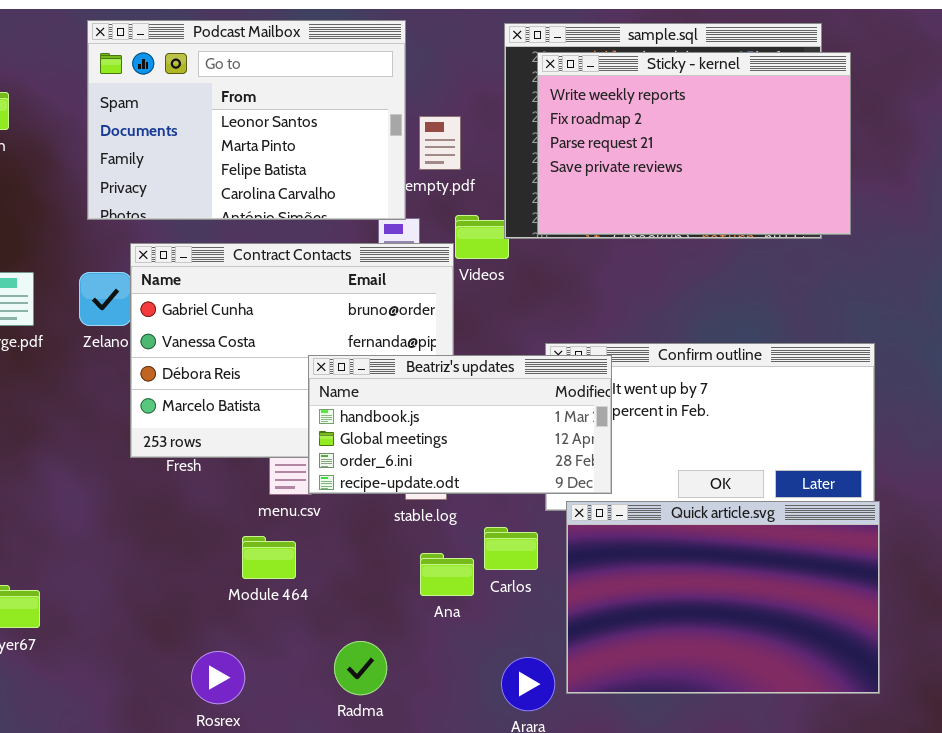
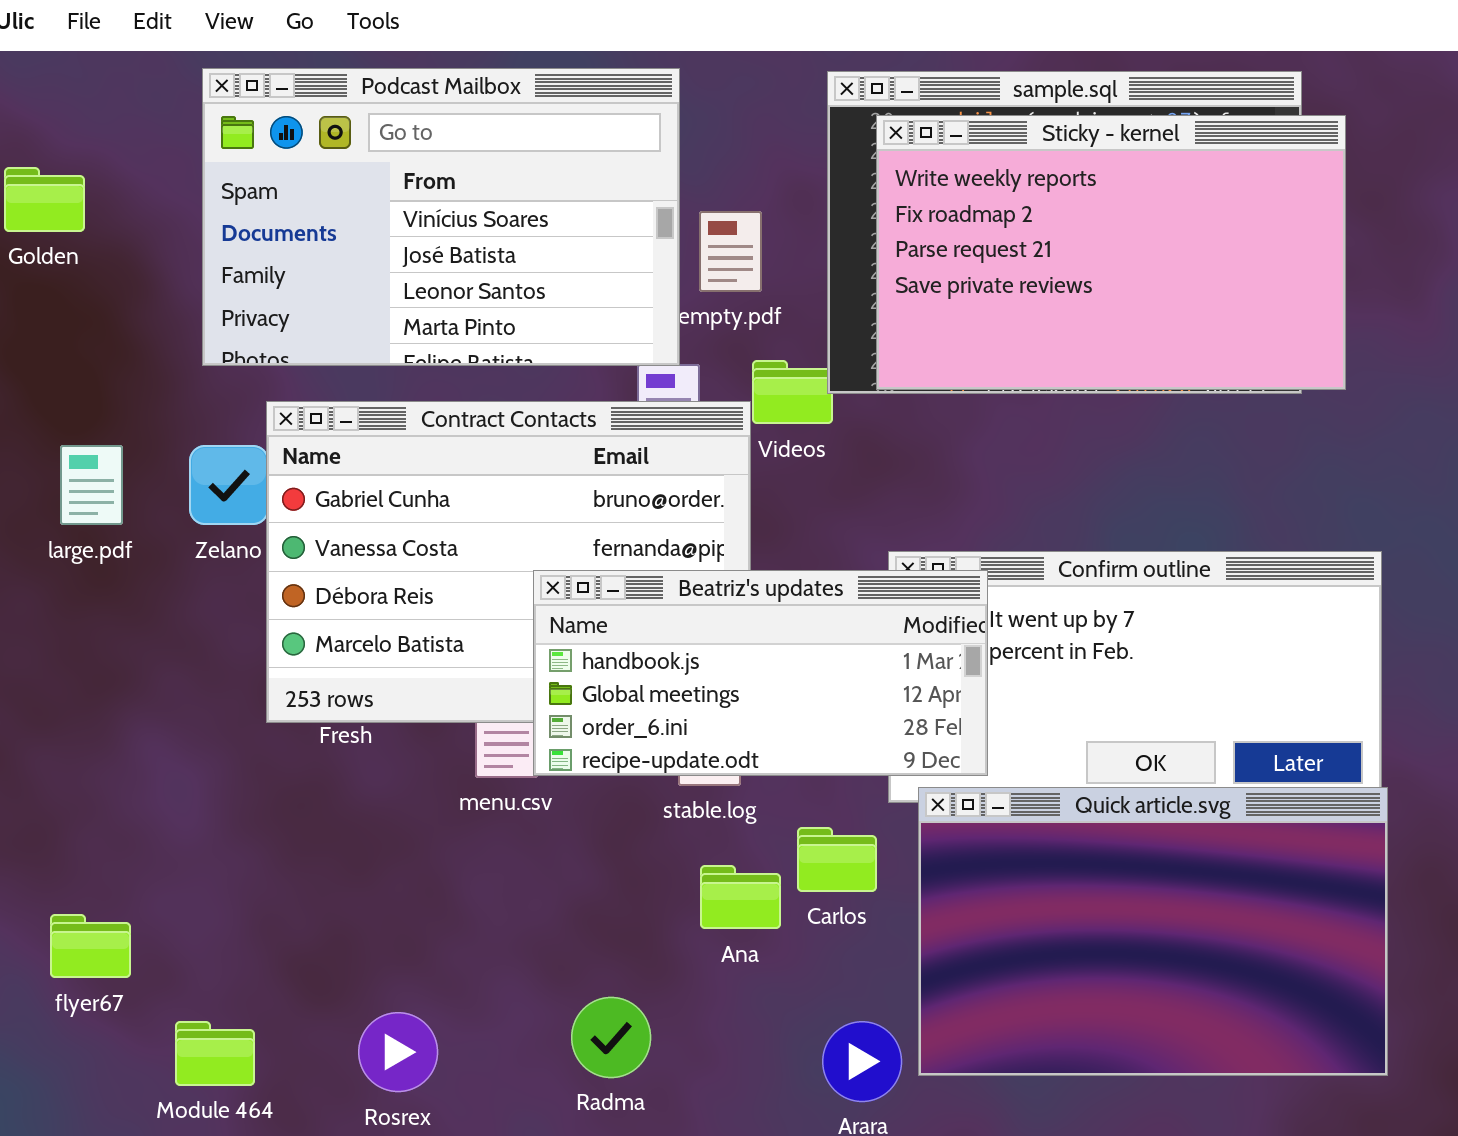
Podcast Mailbox: [87,20,406,220] -> [202,68,680,366], scrolled up 2 rows
Module 464: [242,536,296,579] -> [175,1021,255,1086], moved

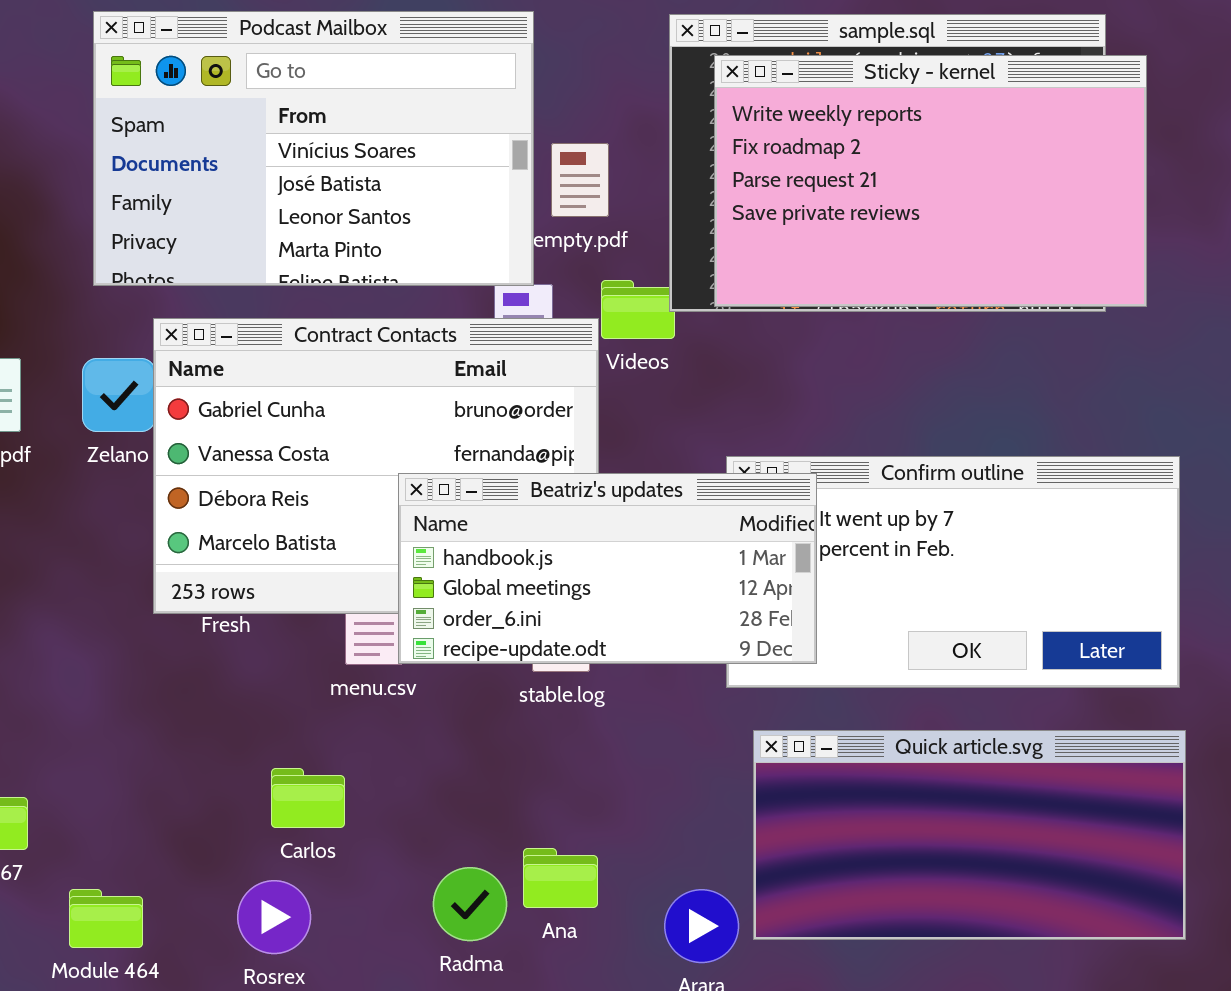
Quick article.svg: [918,787,1388,1076] -> [753,730,1186,940], resized
Carlos: [797,827,877,892] -> [271,768,345,828], moved
Ana: [700,865,781,929] -> [523,848,598,908], moved

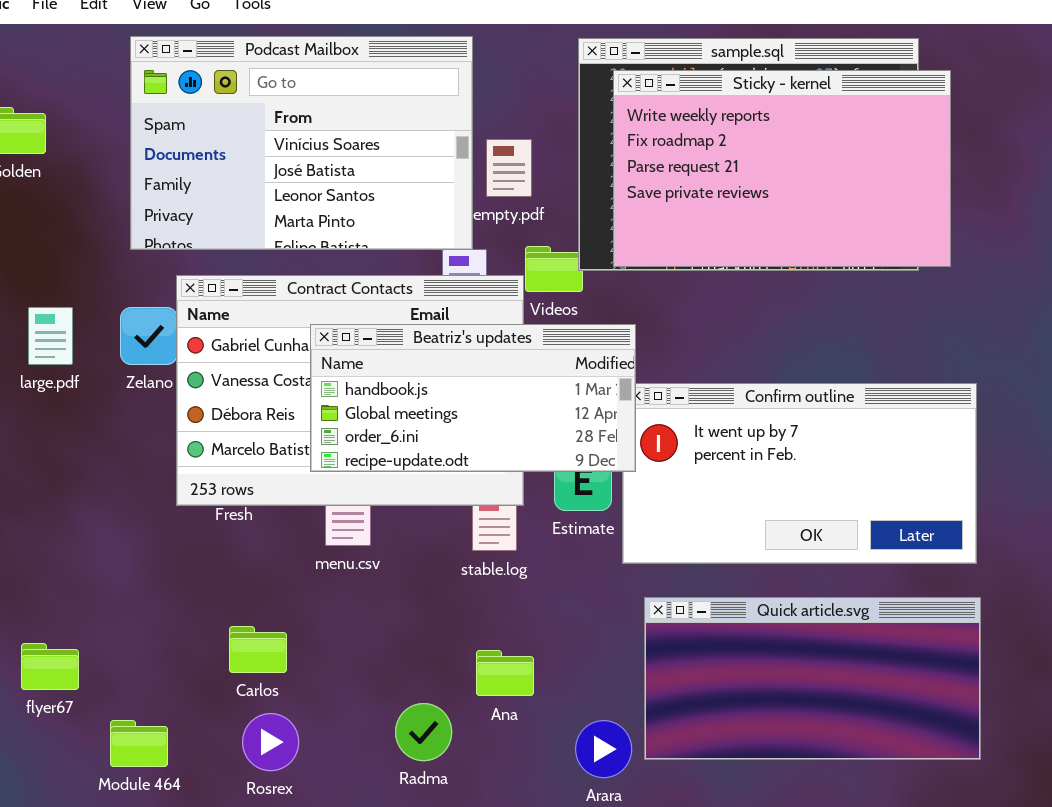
Beatriz's updates: [398,473,817,664] -> [310,324,636,472], moved
Carlos: [271,768,345,828] -> [229,626,287,673], moved
Ana: [523,848,598,908] -> [476,650,534,696], moved

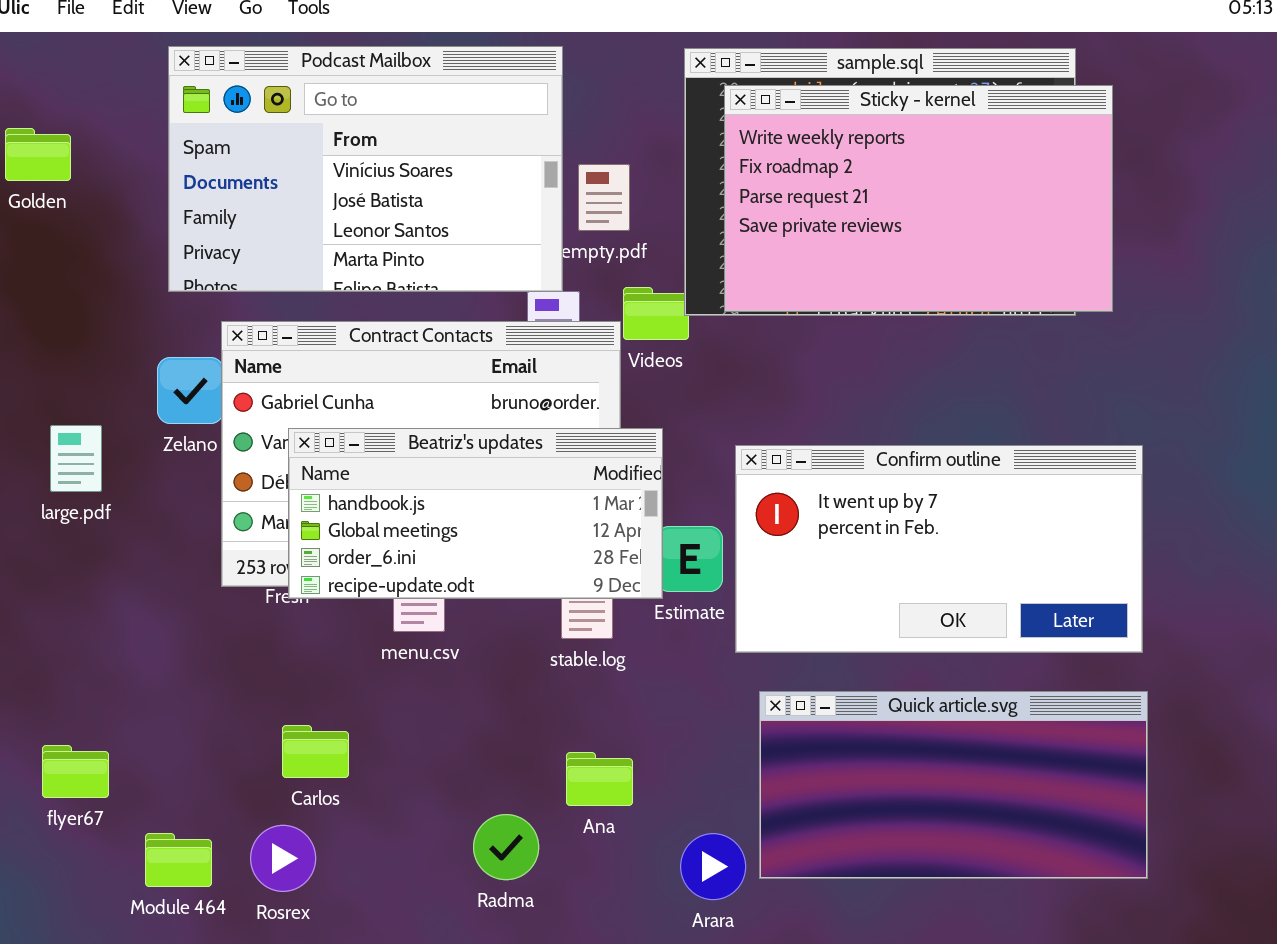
large.pdf: [28,307,73,365] -> [50,425,102,492], moved
Beatriz's updates: [310,324,636,472] -> [288,428,663,599], moved
Rosrex: [242,713,299,771] -> [250,825,316,892], moved

